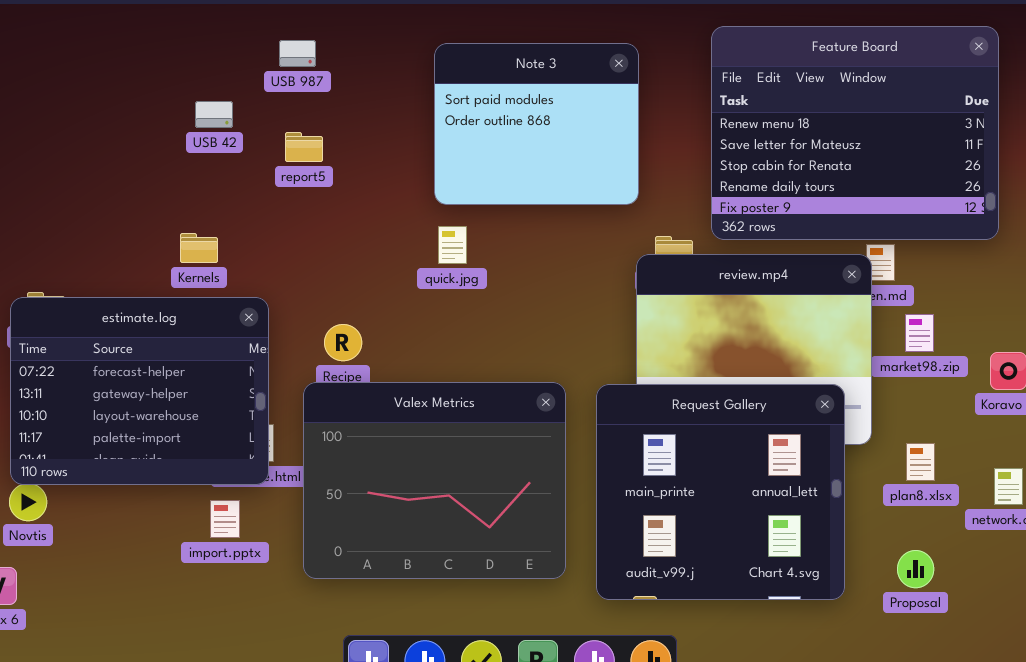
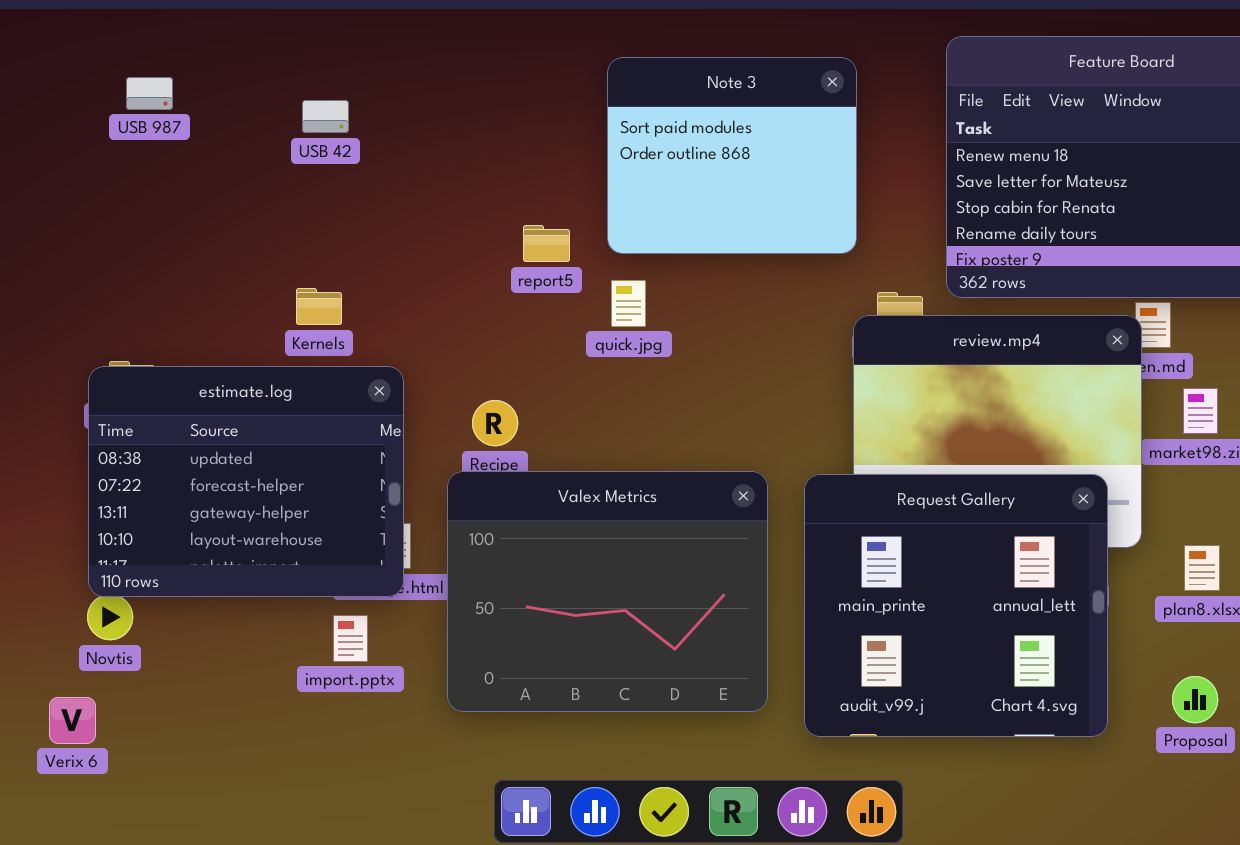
USB 987: [279,40,316,67] -> [126,77,173,110], moved
USB 42: [195,101,233,128] -> [302,100,349,133], moved
report5: [285,132,323,162] -> [523,225,570,262], moved
estimate.log: [10,297,269,485] -> [88,366,404,597], scrolled up 1 row

